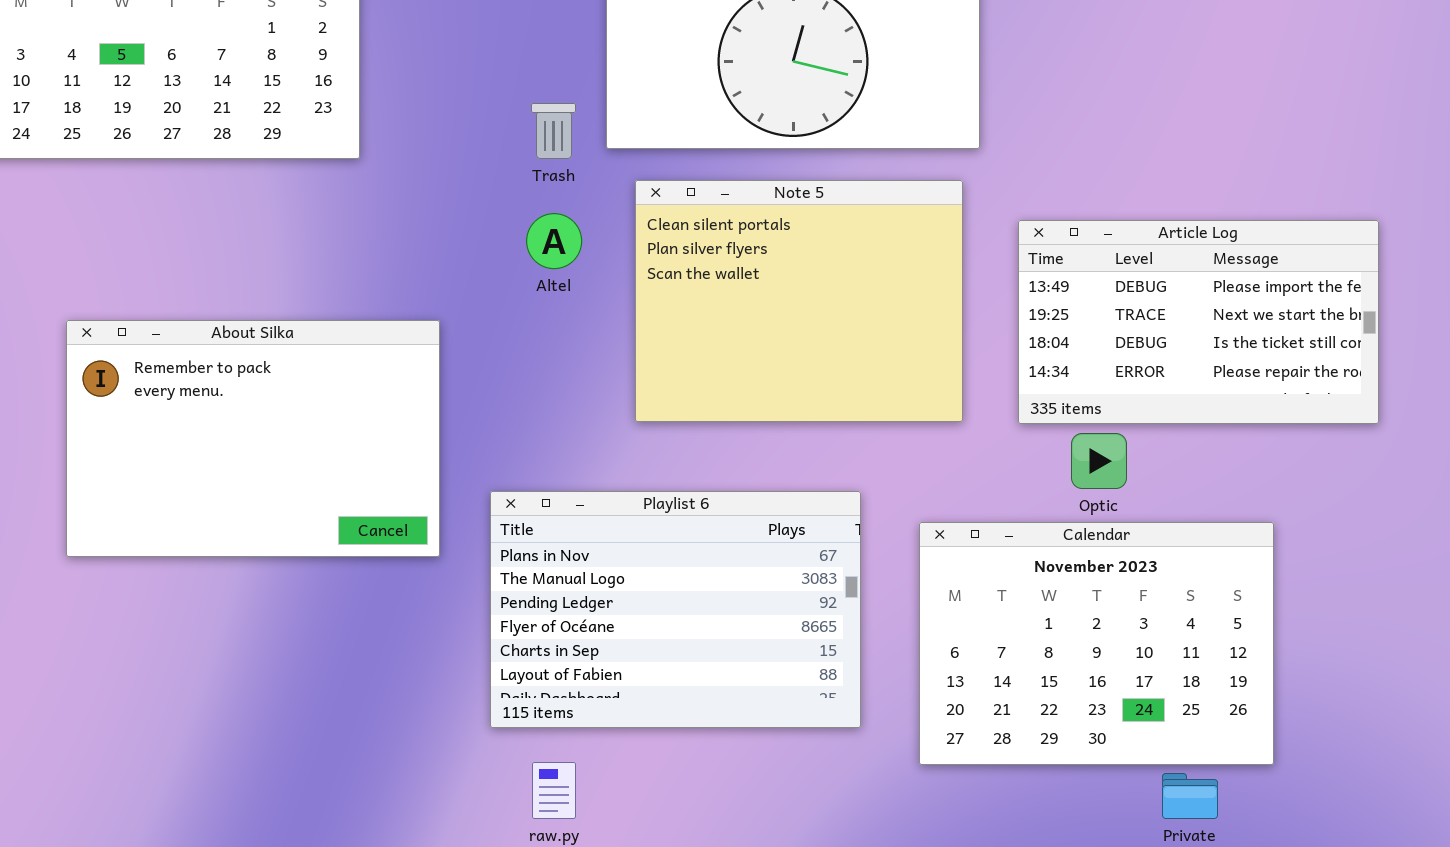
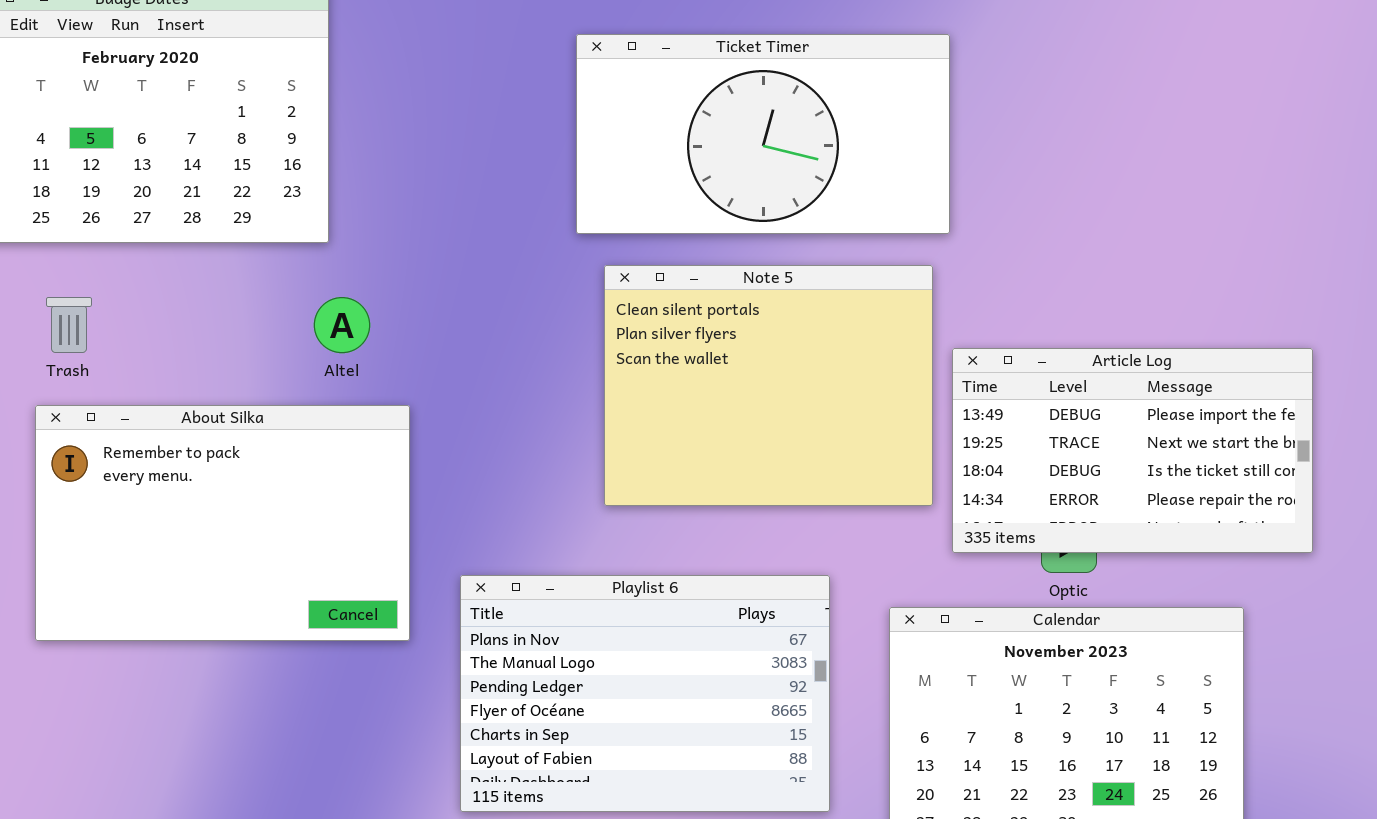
Trash: [531,103,576,159] -> [46,297,92,353], moved
Altel: [526,213,582,269] -> [314,297,370,353], moved
Article Log: [1018,220,1379,424] -> [952,348,1313,553], moved

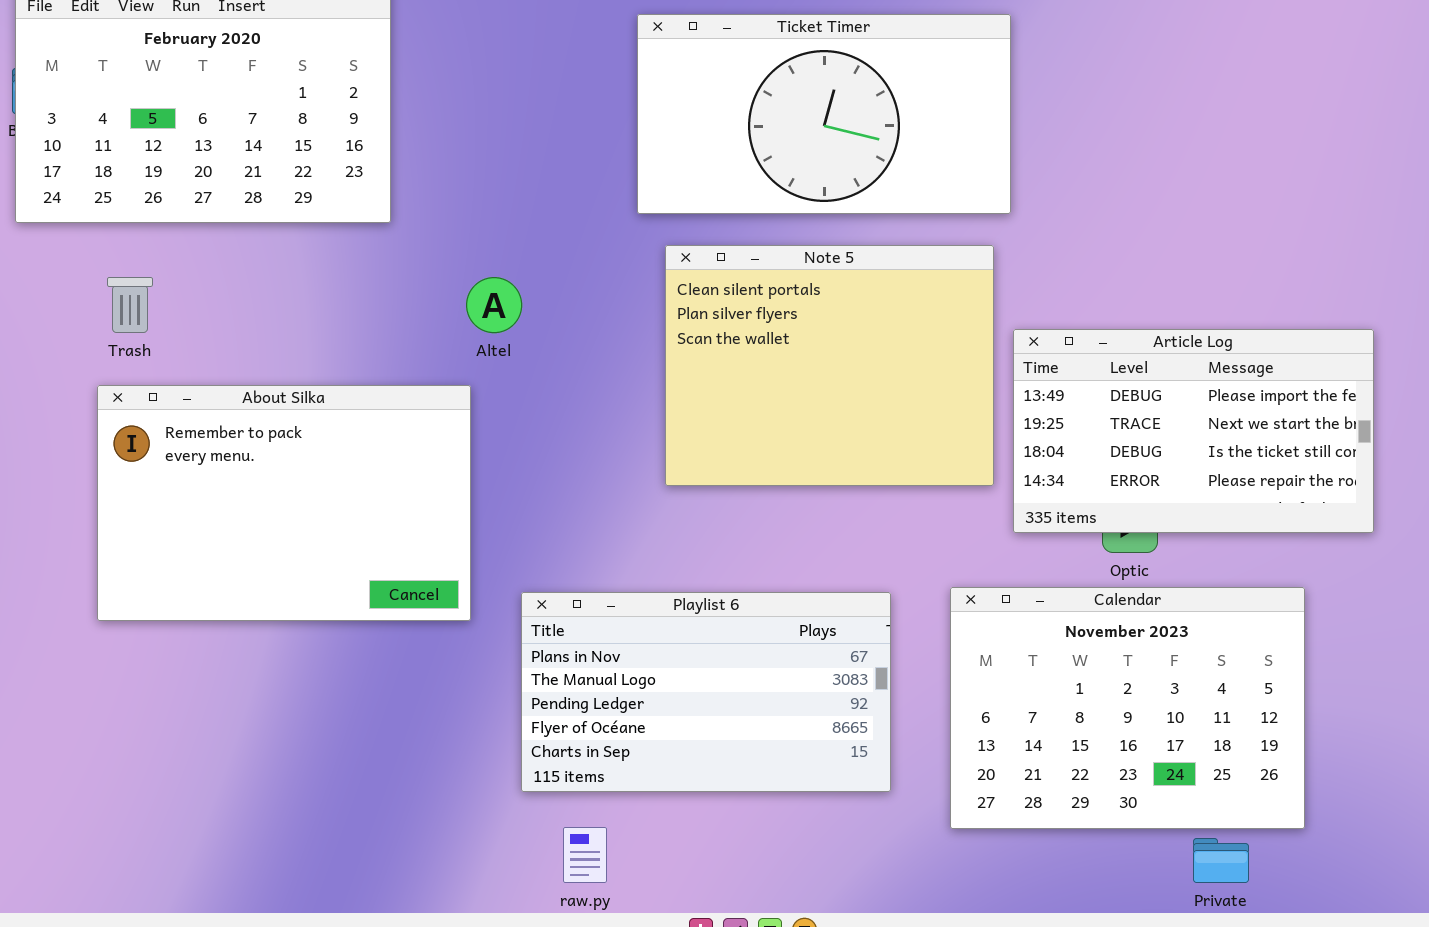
Altel: [314,297,370,353] -> [466,277,522,333], moved
Playlist 6: [460,575,830,812] -> [521,592,891,792], resized

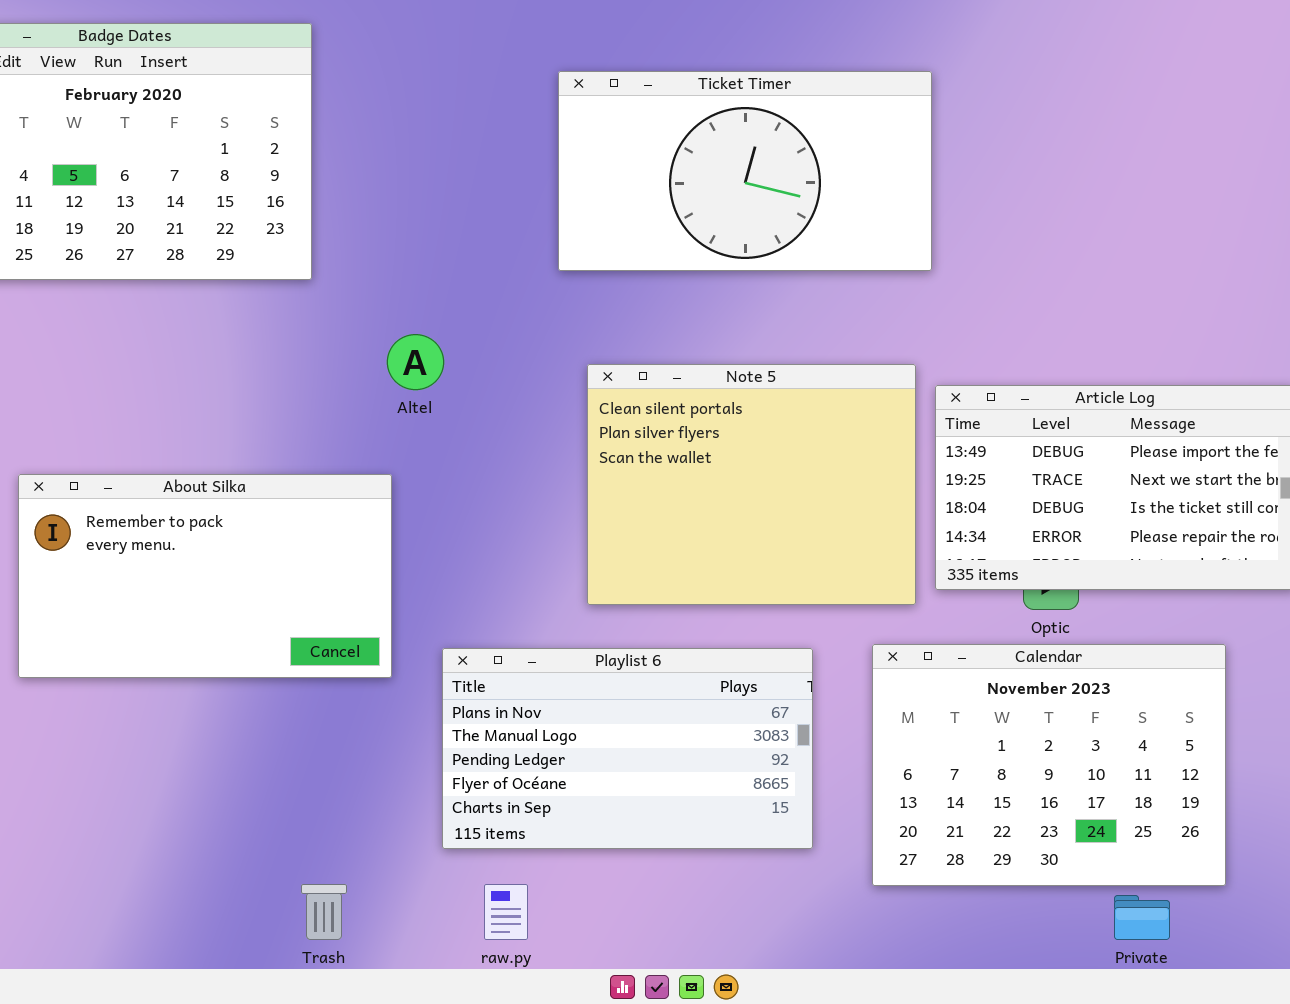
Note 5: [665,245,994,486] -> [587,364,916,605], moved
Trash: [107,277,153,333] -> [301,884,347,940], moved
About Silka: [97,385,471,621] -> [18,474,392,678], resized

